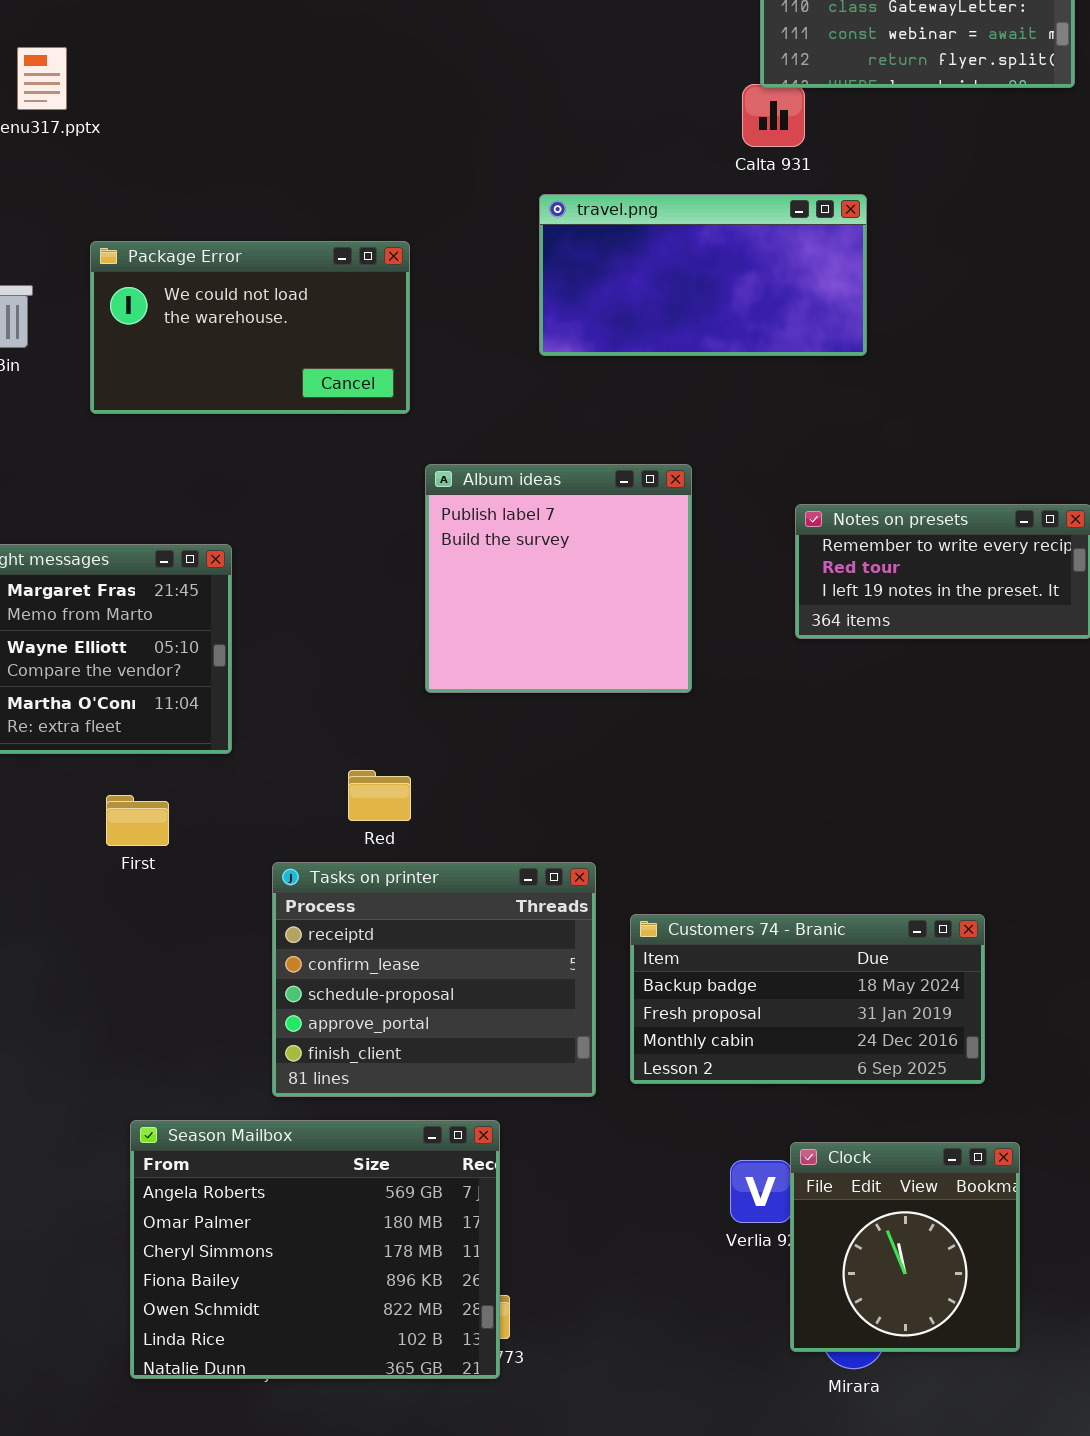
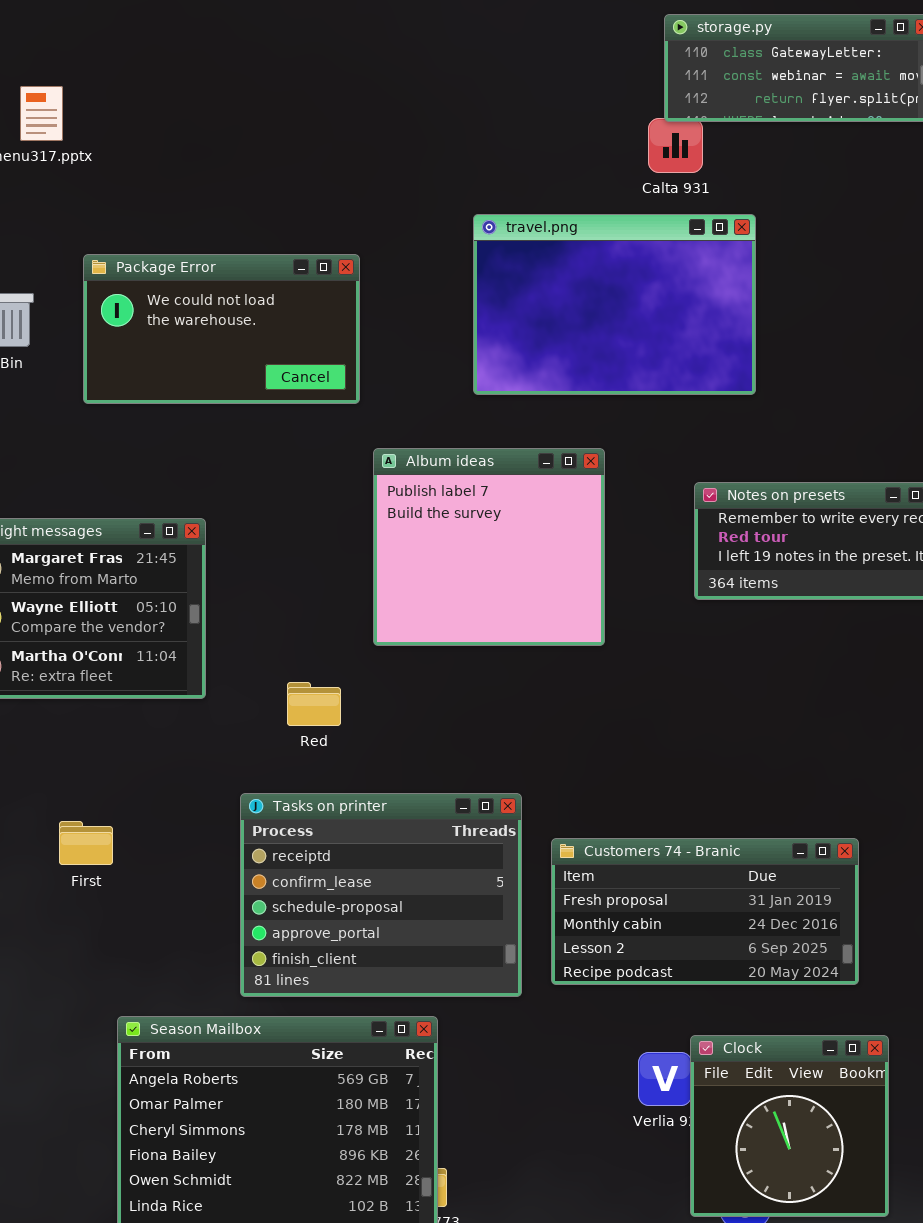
travel.png: [539,194,867,356] -> [473,214,756,395], resized
Red: [348,770,411,821] -> [287,682,341,726], moved
First: [106,795,169,846] -> [59,821,113,865], moved
Customers 74 - Branic: [630,914,985,1084] -> [551,838,859,985], scrolled down 1 row

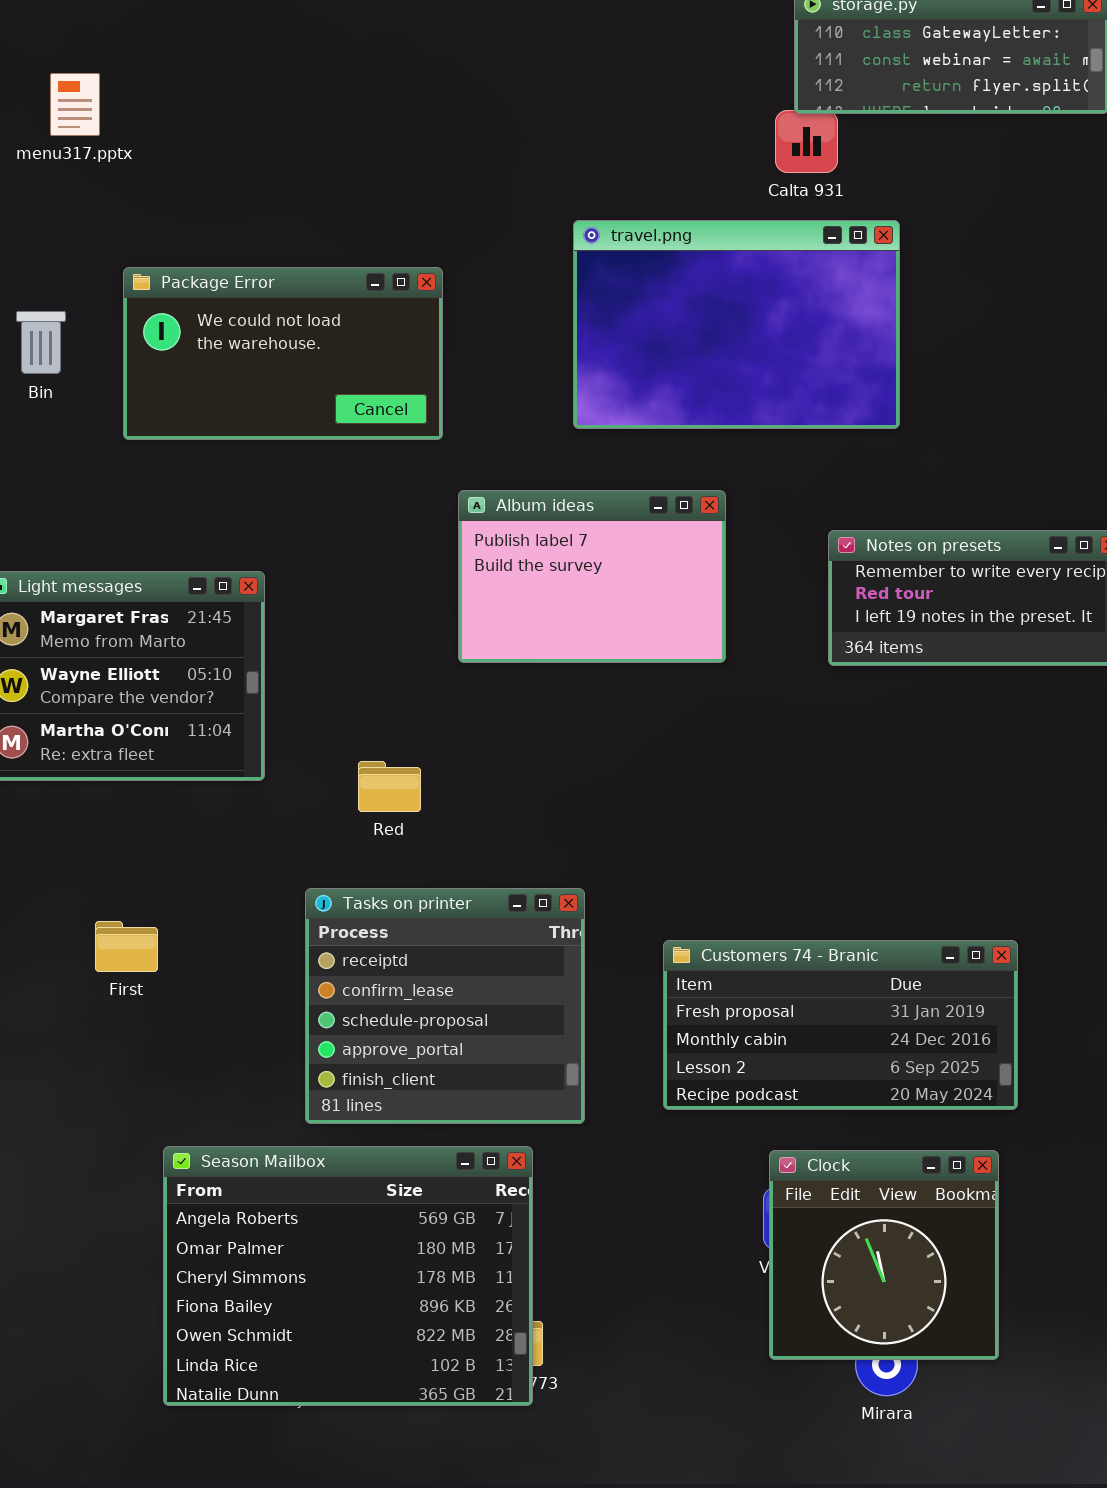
Album ideas: [373,448,605,646] -> [458,490,726,663], resized
Tasks on printer: [240,793,522,997] -> [305,888,585,1124], resized
Clock: [690,1035,889,1217] -> [769,1150,999,1360], moved

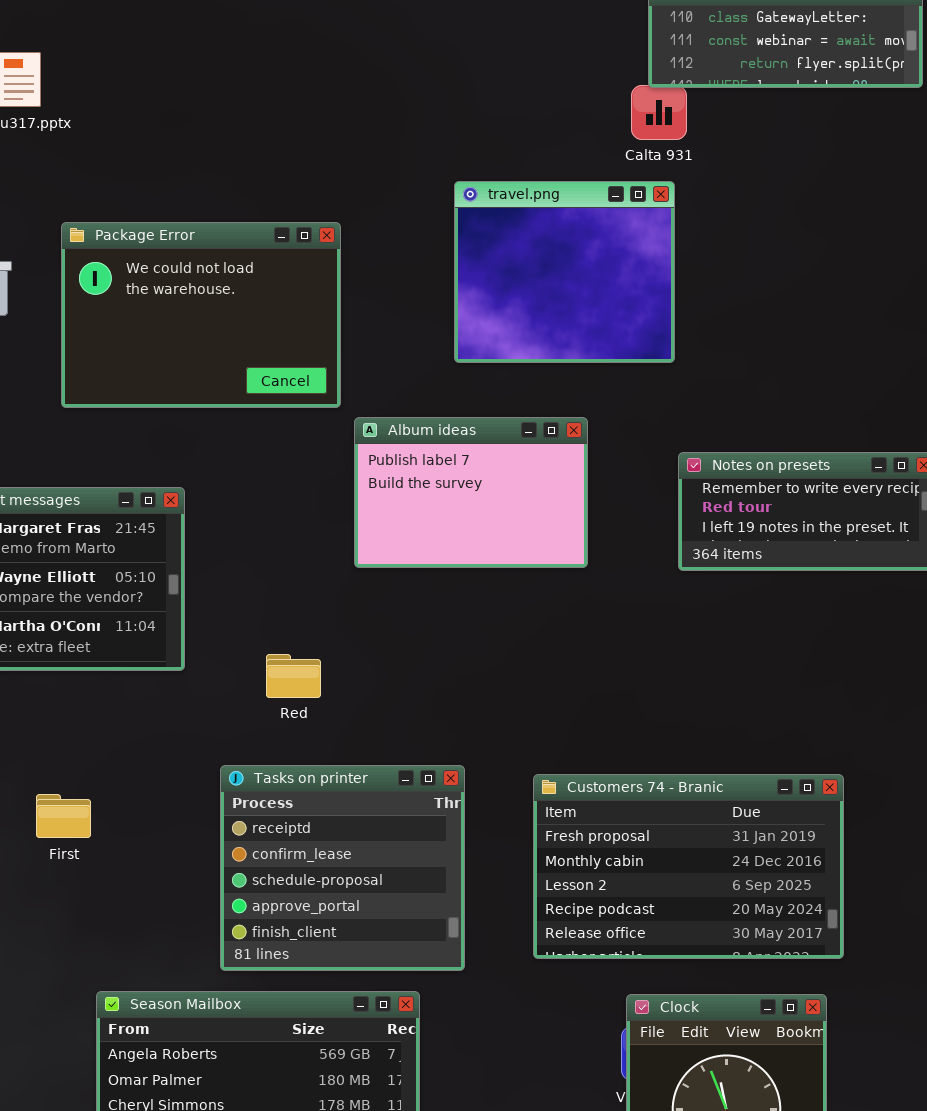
travel.png: [573,220,900,429] -> [454,181,675,363], resized
Package Error: [123,267,443,440] -> [61,222,341,408], resized
Customers 74 - Branic: [663,940,1018,1110] -> [533,774,844,959], resized

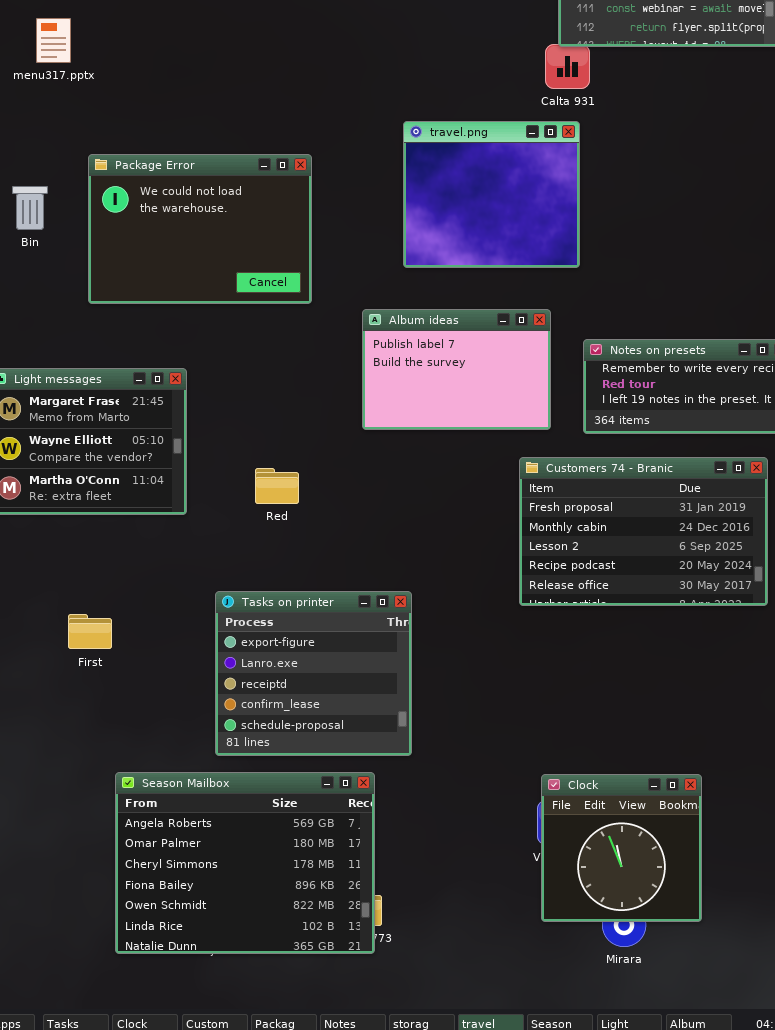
Album ideas: [354,417,588,568] -> [362,309,551,430], moved
Red: [266,654,321,698] -> [255,468,299,504], moved
Tasks on printer: [220,765,465,971] -> [215,591,412,756], scrolled up 2 rows
Customers 74 - Branic: [533,774,844,959] -> [519,457,768,606], moved

